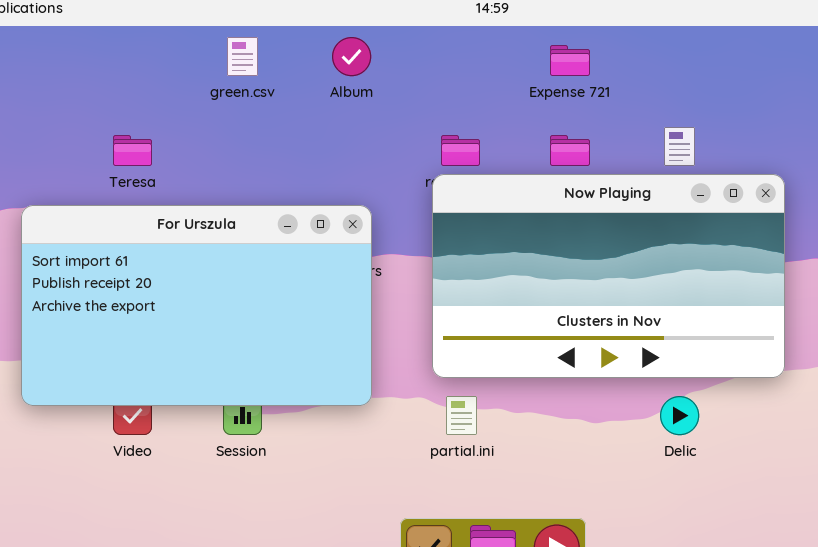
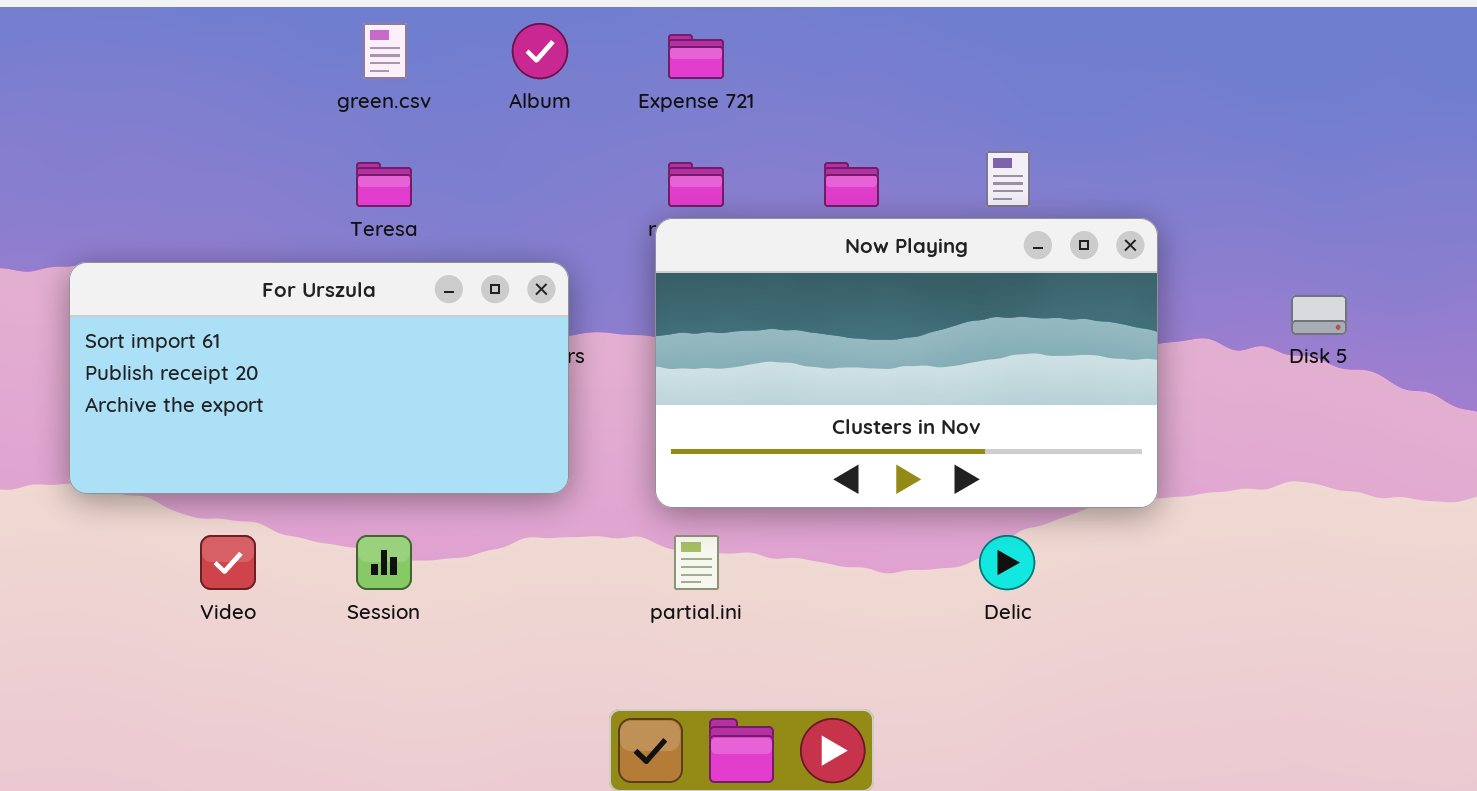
Expense 721: [550,45,590,76] -> [668,34,724,79], moved
Teresa: [113,135,152,166] -> [356,162,412,207], moved
For Urszula: [21,205,372,406] -> [69,262,569,494], resized

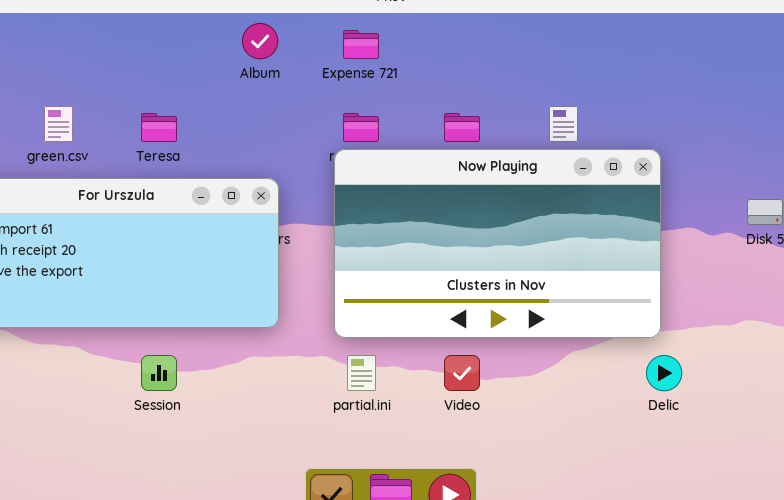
green.csv: [363,23,407,79] -> [44,106,73,142], moved
Video: [200,535,256,590] -> [444,355,480,391], moved
Delic: [979,535,1035,590] -> [646,355,682,391], moved

